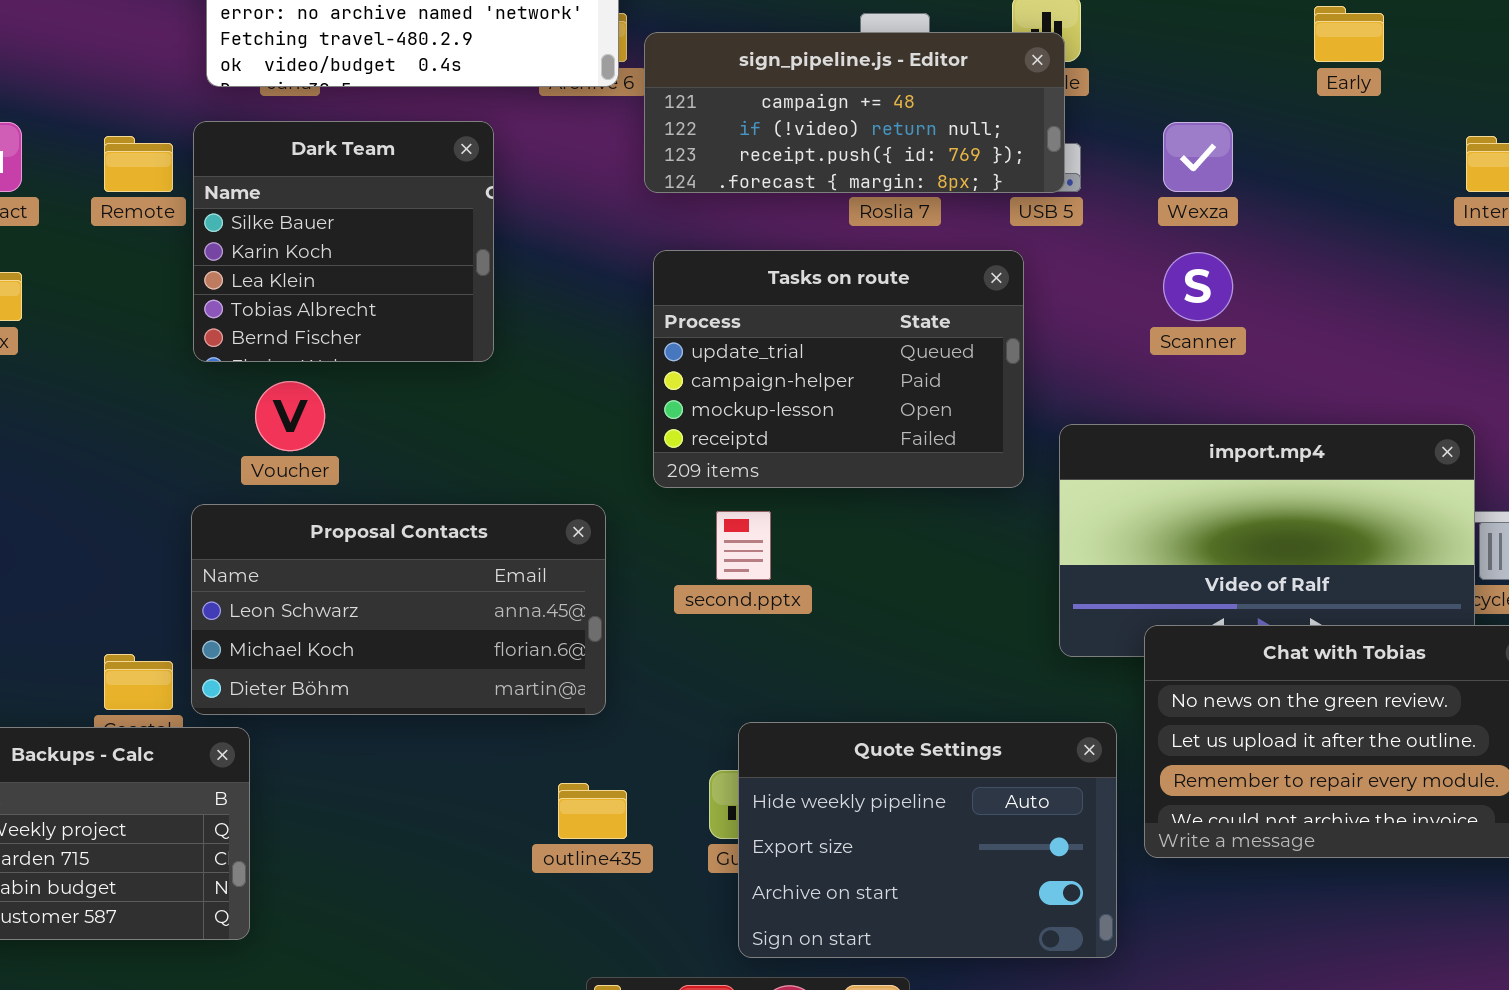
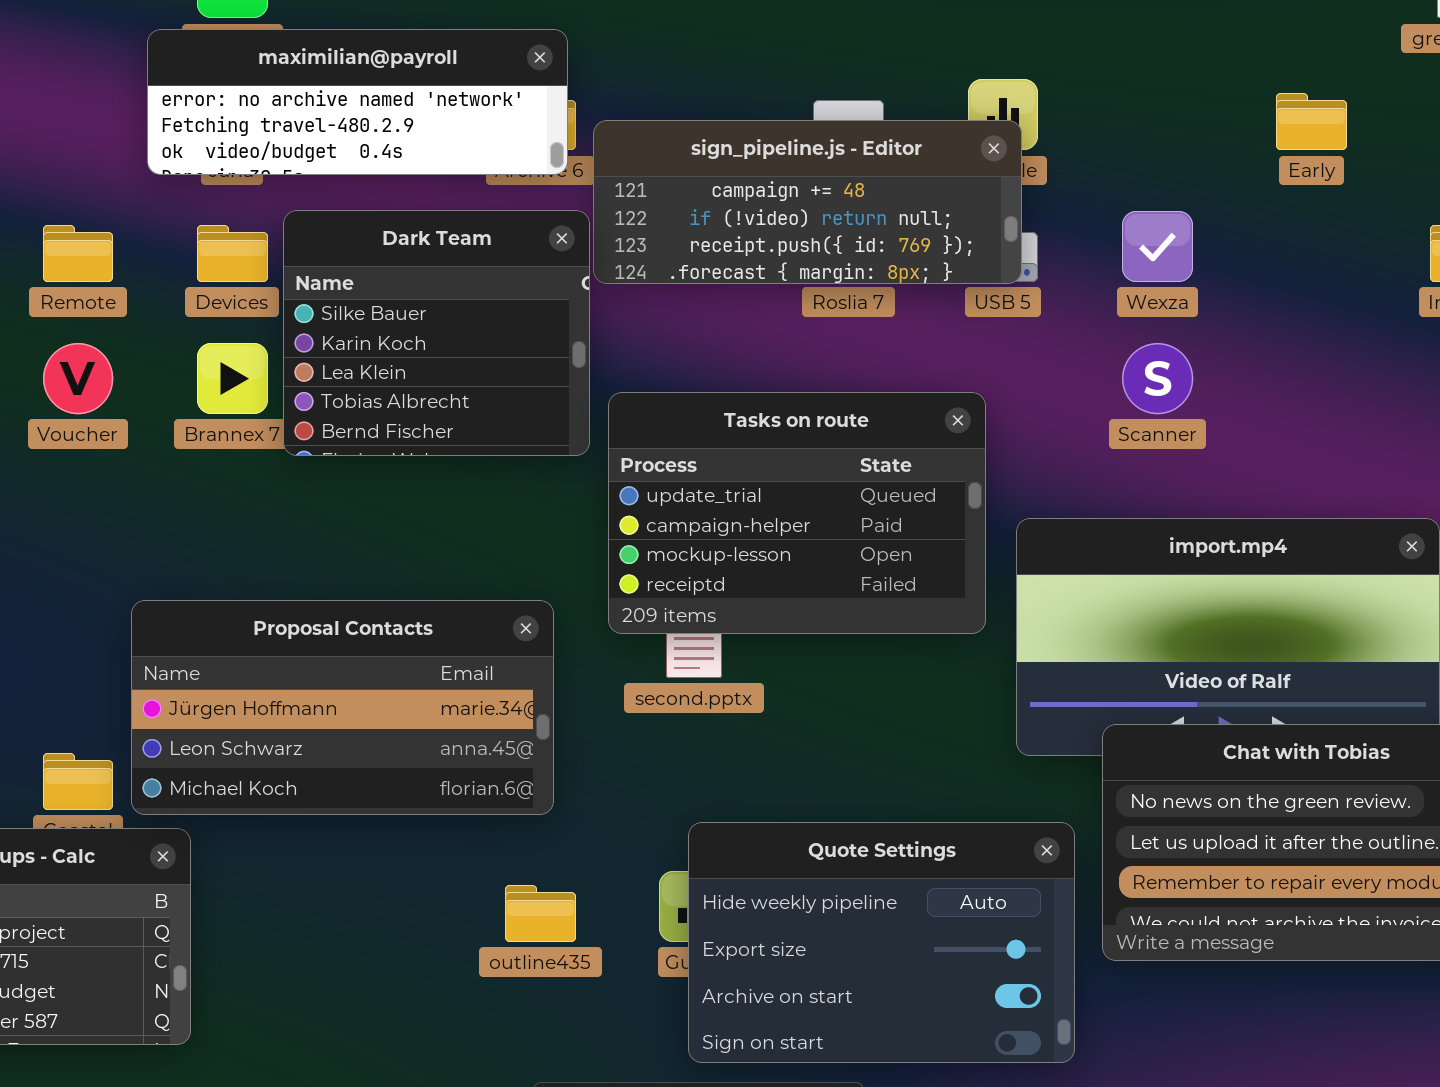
Dark Team: [193,121,494,362] -> [283,210,590,456], moved
Tasks on route: [653,250,1024,488] -> [608,392,986,634], moved
Voucher: [255,381,325,451] -> [43,343,113,414], moved
Proposal Contacts: [191,504,606,715] -> [131,600,554,815], scrolled up 1 row

